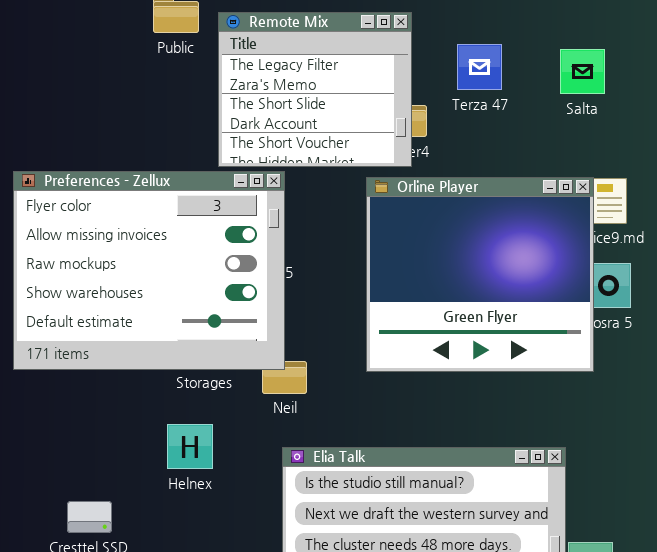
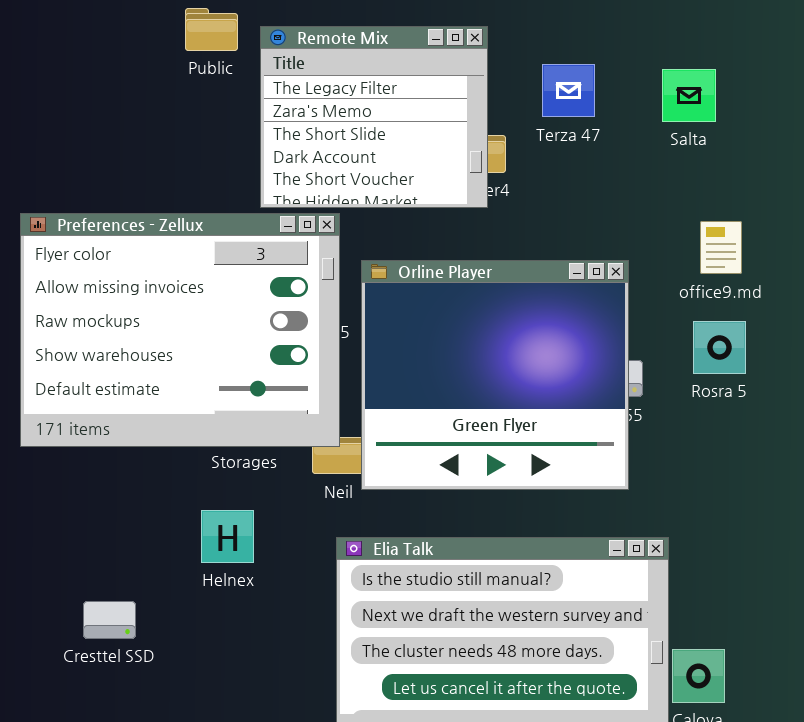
Orline Player: [366,177,594,372] -> [361,260,629,490], moved

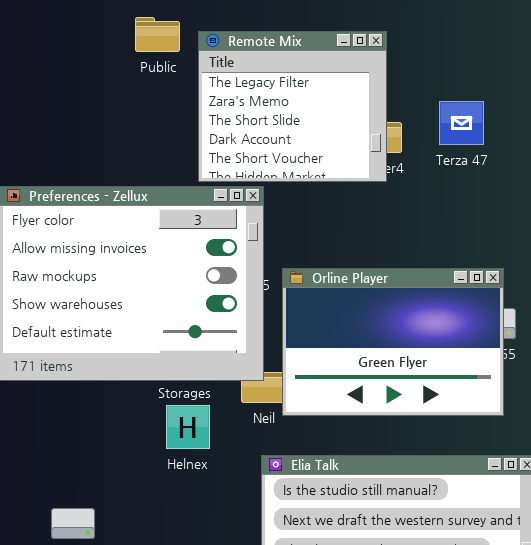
Terza 47: [542,64,595,117] -> [439,101,484,145], moved
Orline Player: [361,260,629,490] -> [282,268,504,416], resized
Helnex: [201,510,254,563] -> [166,405,210,449], moved

